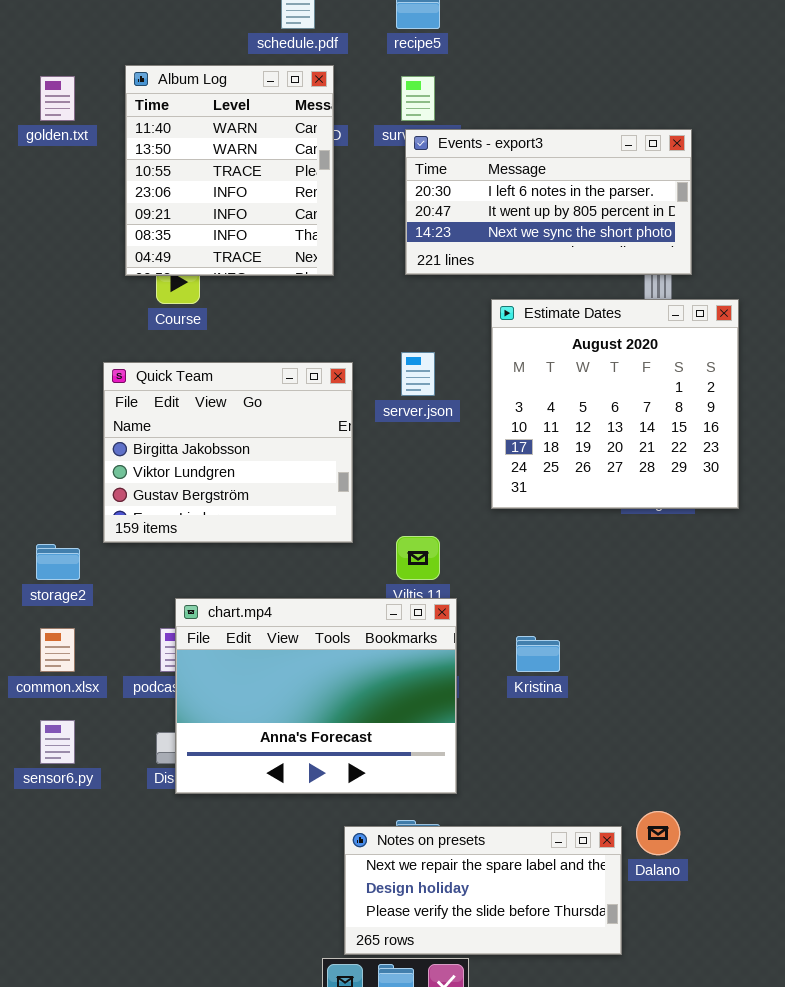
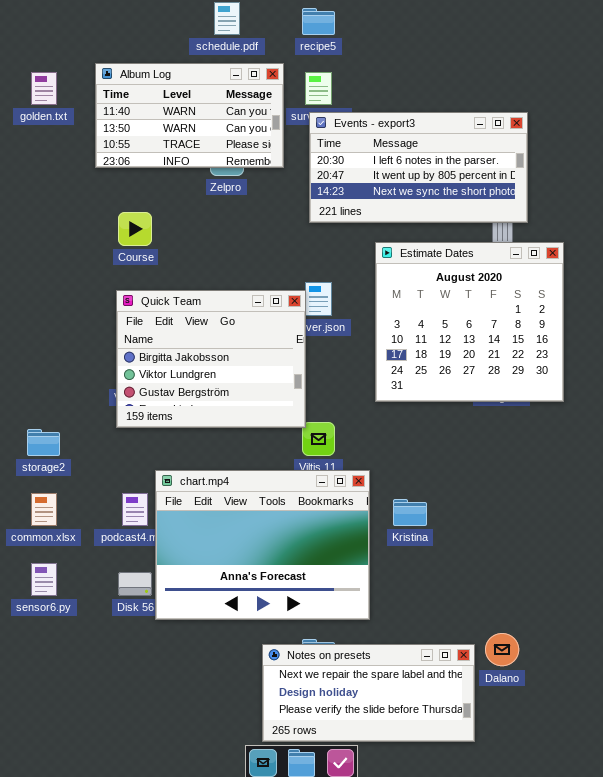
Album Log: [125,65,334,276] -> [95,63,284,168], resized
Quick Team: [103,362,353,543] -> [116,290,306,428], moved
chart.mp4: [175,598,457,794] -> [155,470,370,620], moved

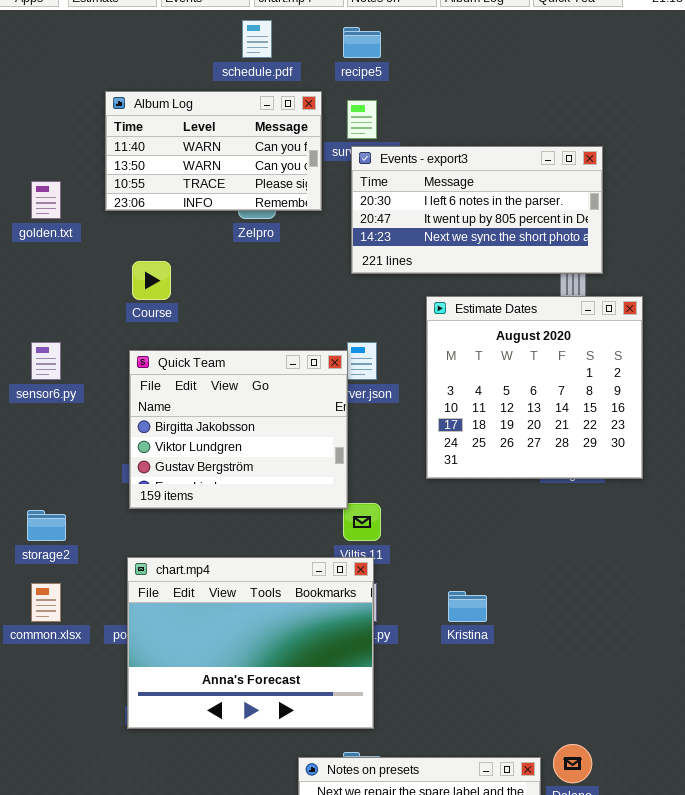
golden.txt: [31,72,57,105] -> [31,181,61,219], moved
chart.mp4: [155,470,370,620] -> [127,557,374,729], moved
sensor6.py: [31,563,57,596] -> [31,342,61,380], moved

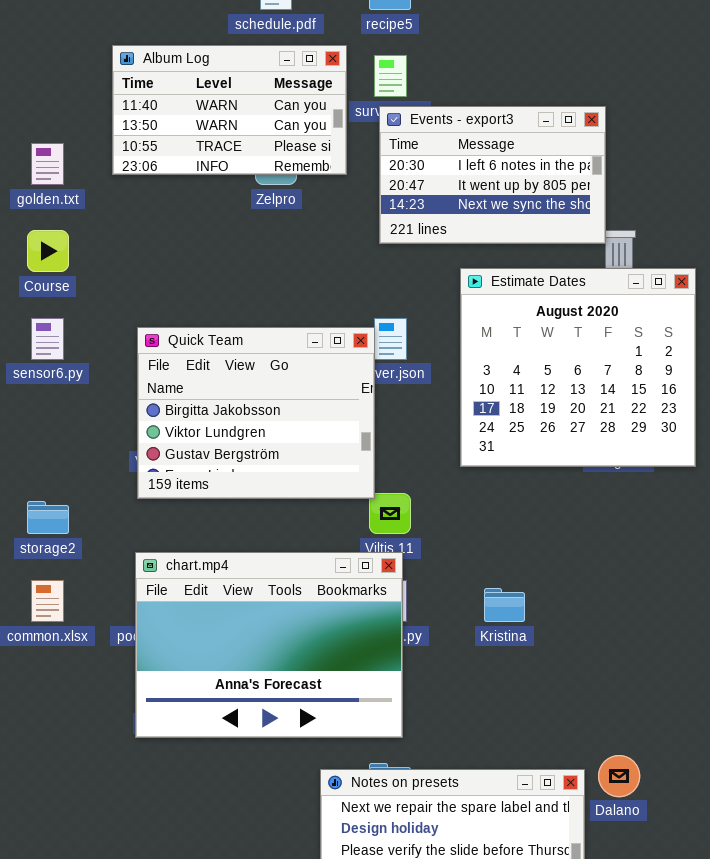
Events - export3: [351,146,603,274] -> [379,106,606,244], resized
Course: [132,261,171,300] -> [27,230,69,272], moved

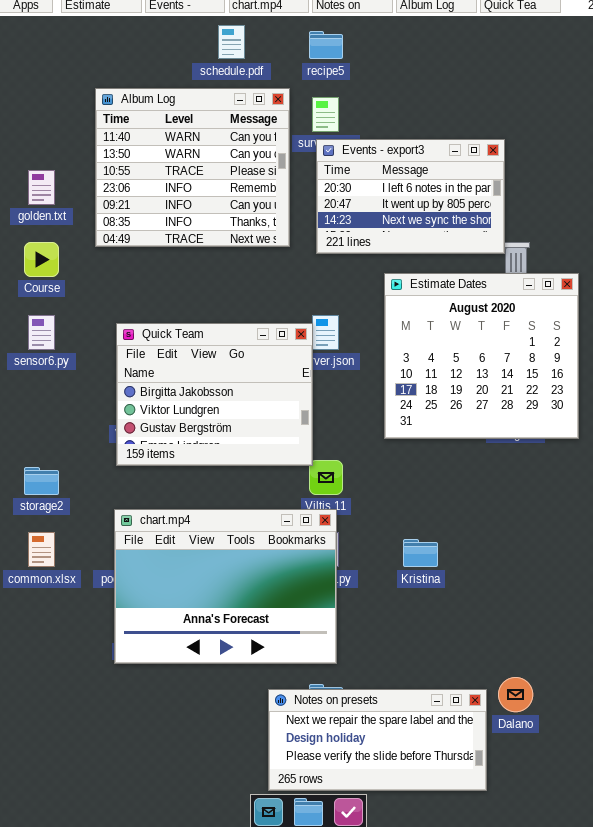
Album Log: [112,45,347,175] -> [95,88,290,247], resized

